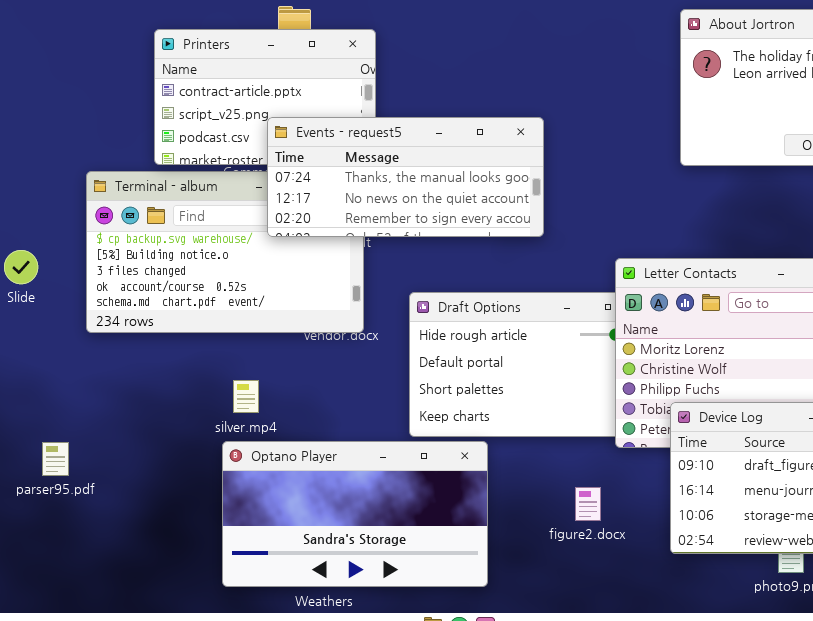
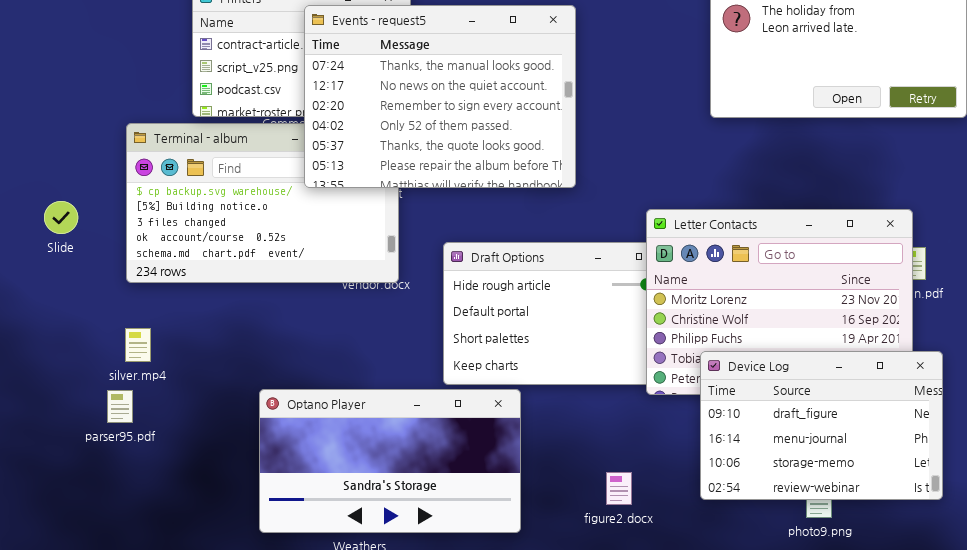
Events - request5: [267,117,544,237] -> [304,5,576,188], resized
silver.mp4: [233,380,259,413] -> [125,328,151,362], moved
parser95.pdf: [42,442,69,476] -> [107,390,133,423], moved
figure2.docx: [575,487,601,521] -> [606,472,632,505], moved

